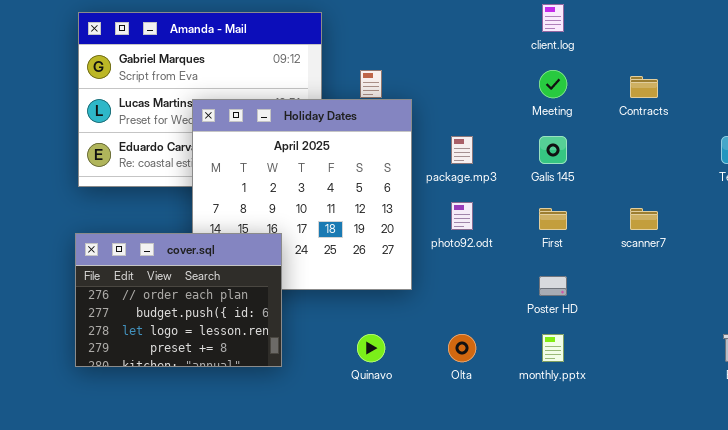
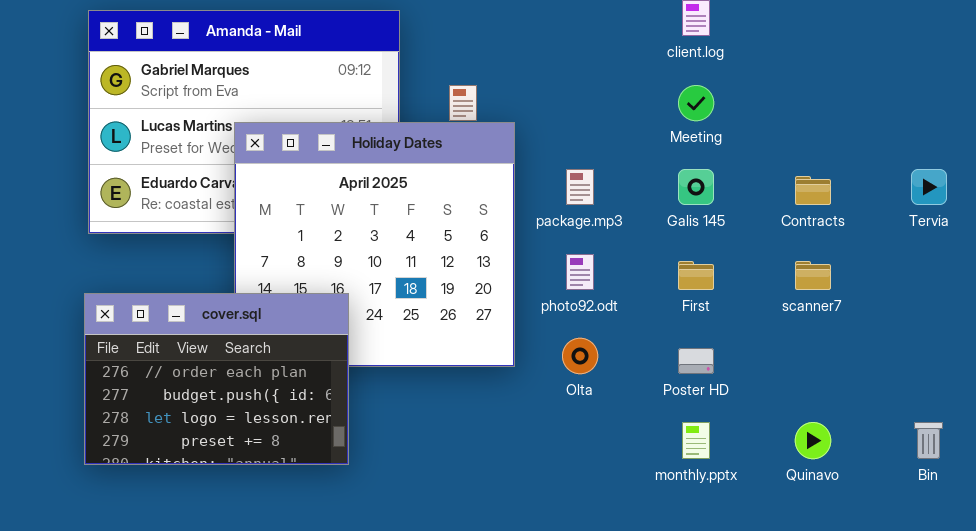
Contracts: [630,76,658,98] -> [795,176,831,205], moved
Quinavo: [357,334,385,362] -> [795,422,831,459], moved
Olta: [448,334,476,362] -> [562,338,598,374], moved

